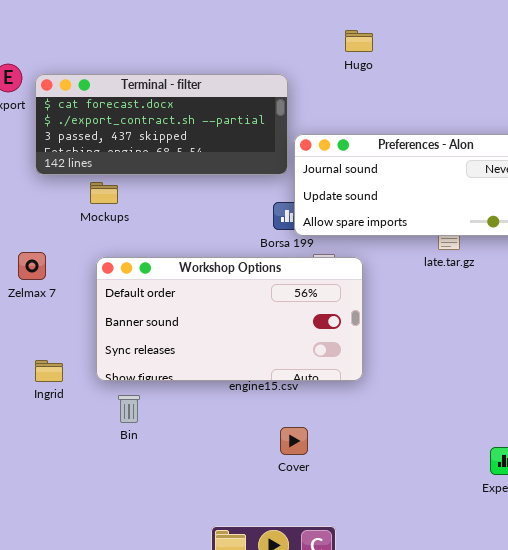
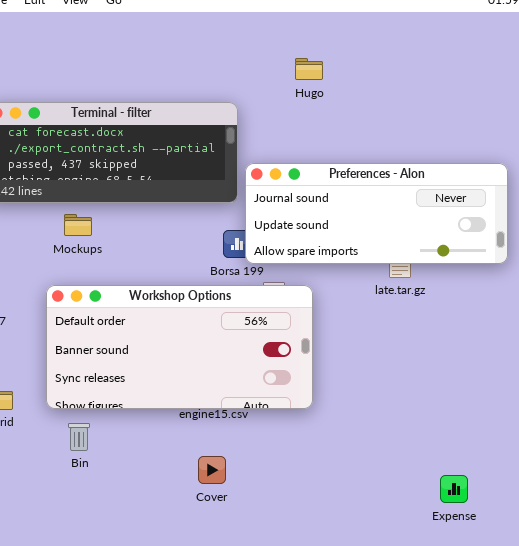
Mockups: [90,182,118,204] -> [64,214,92,236], moved
Cover: [280,427,308,455] -> [198,456,226,484], moved

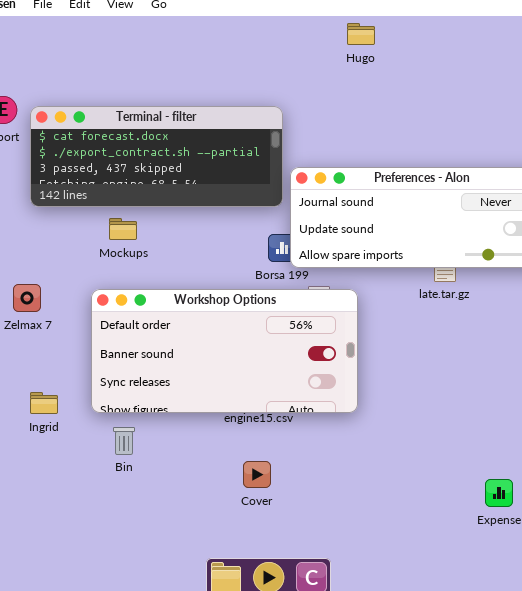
Hugo: [295,58,323,80] -> [347,23,375,45], moved

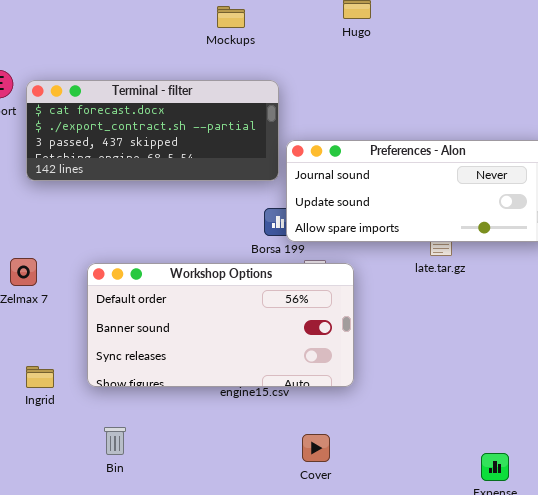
Mockups: [109,218,137,240] -> [217,6,245,28], moved
Bin: [113,427,135,455] -> [104,427,126,455], moved
Cover: [243,461,271,488] -> [302,434,330,462], moved

